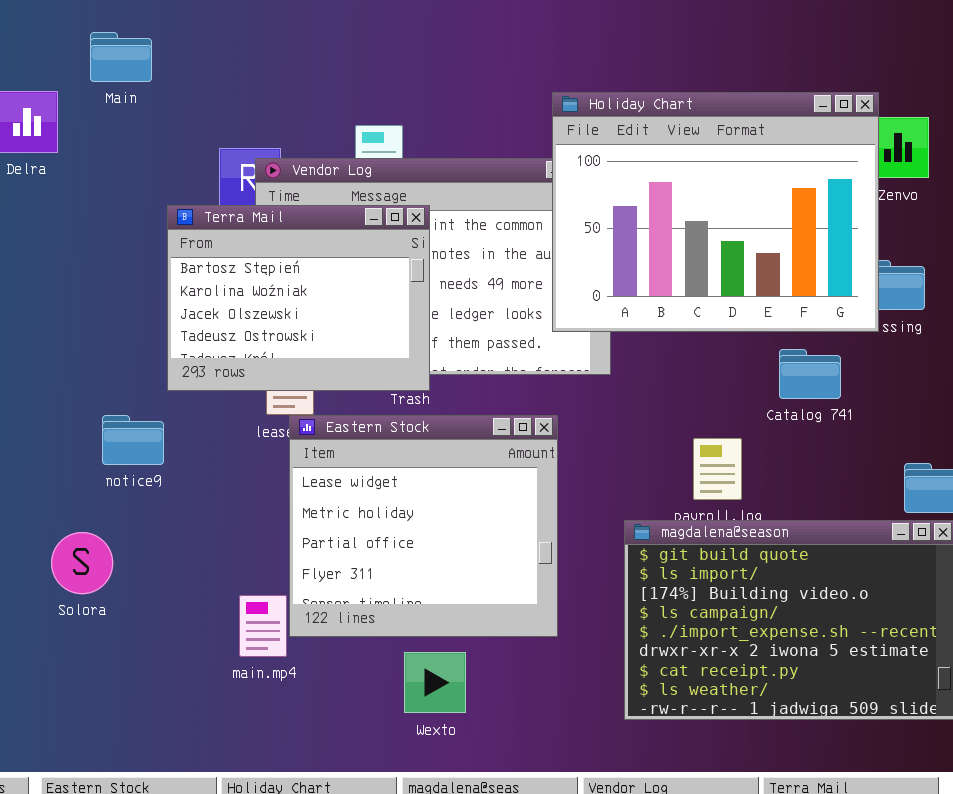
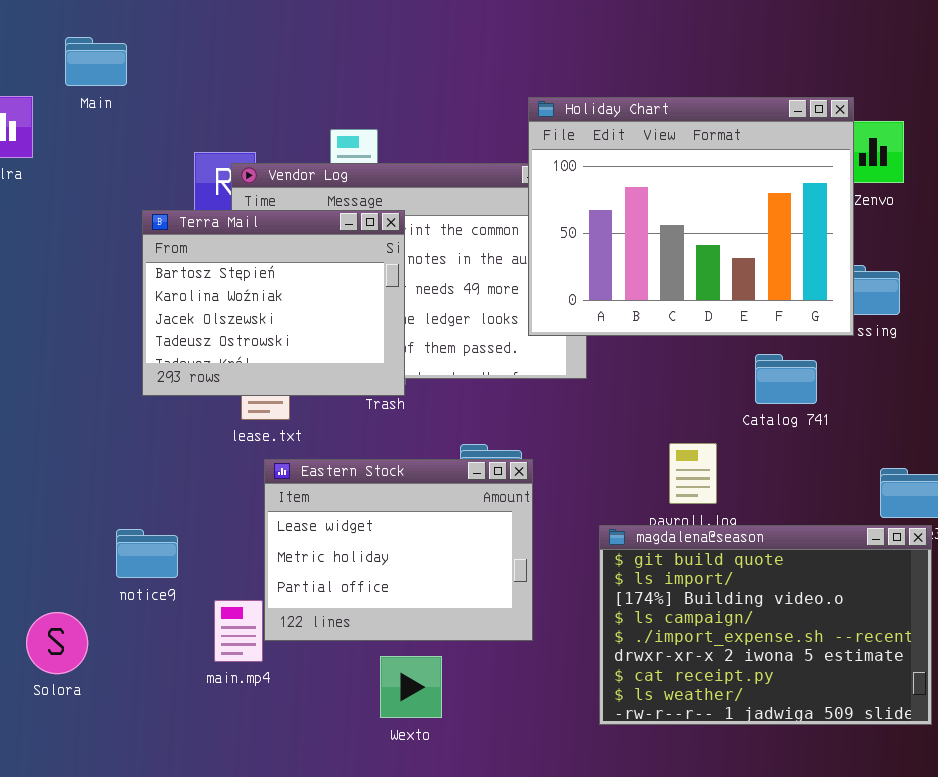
notice9: [102,415,164,465] -> [116,529,178,578], moved
Eastern Stock: [289,415,558,637] -> [264,459,533,641], resized
Solora: [51,532,113,594] -> [26,612,88,674], moved

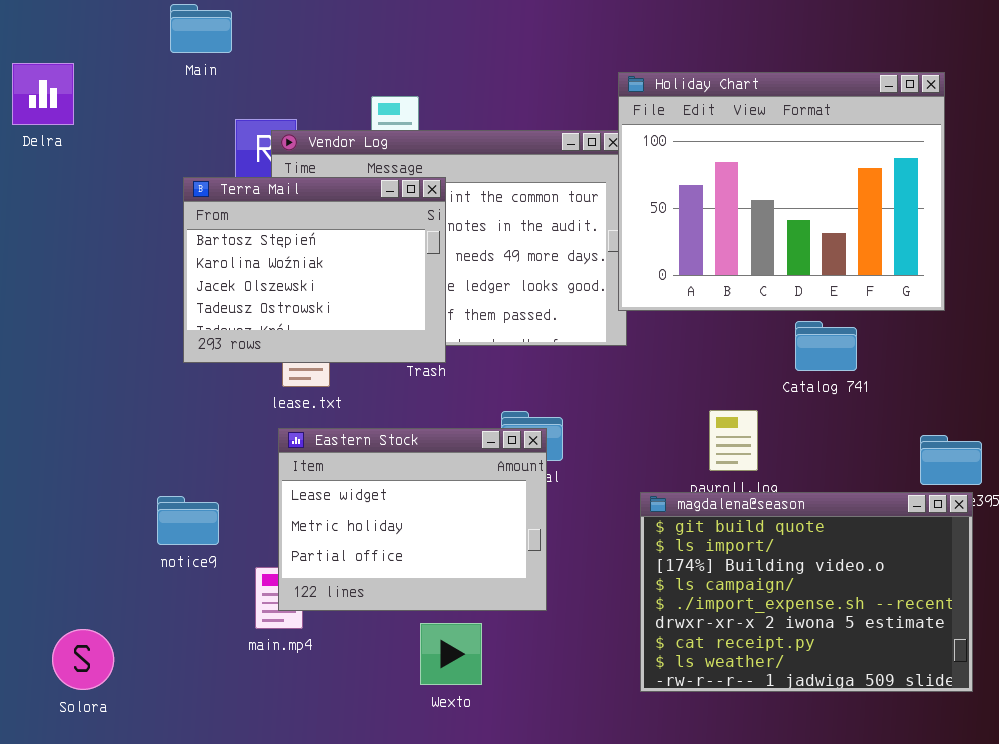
Main: [65,37,127,86] -> [170,4,232,53], moved
Holiday Chart: [528,97,854,336] -> [618,72,945,311], moved
Eastern Stock: [264,459,533,641] -> [278,428,547,611], moved
Solora: [26,612,88,674] -> [52,629,114,690], moved

